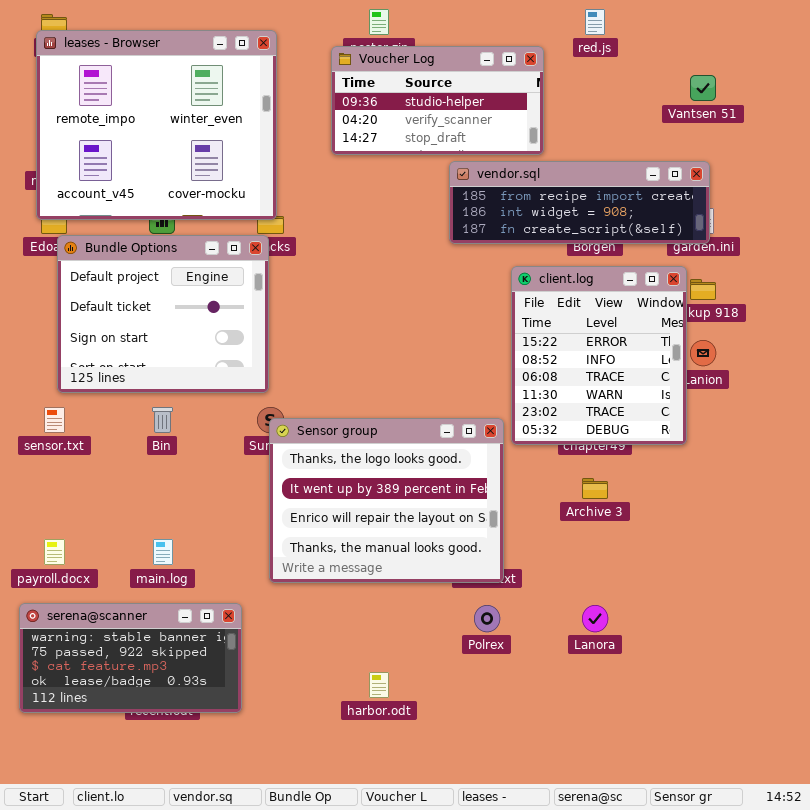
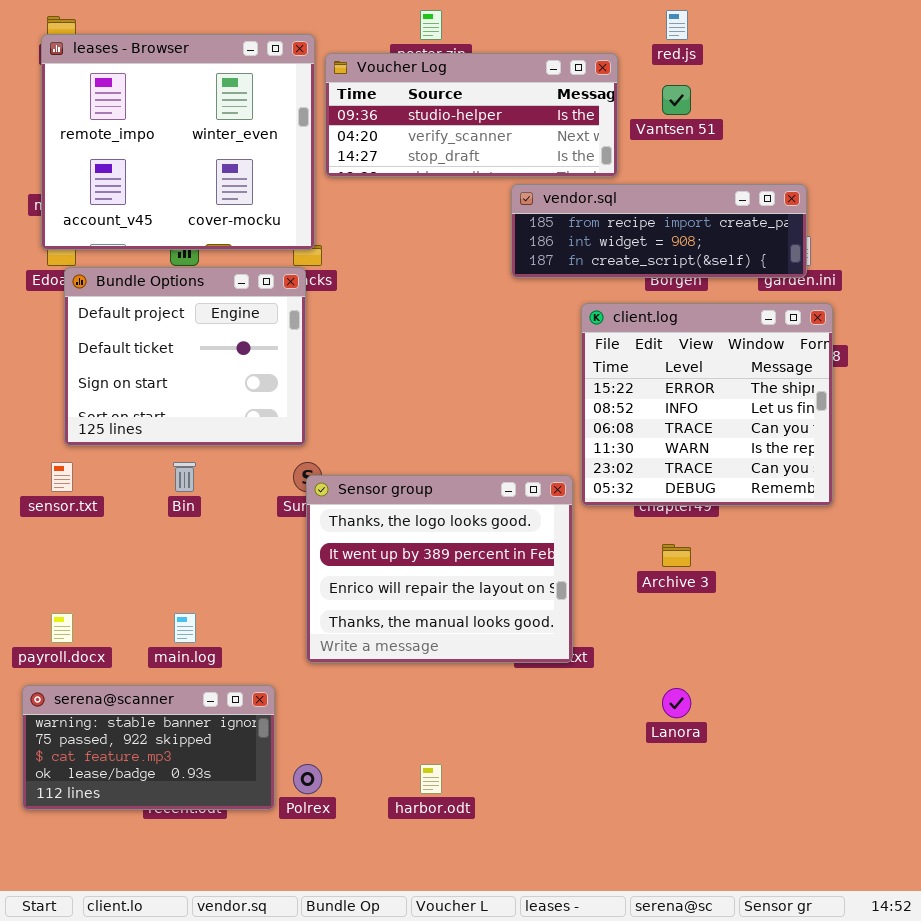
Voucher Log: [331,46,544,155] -> [325,53,618,177], resized
Vantsen 51: [690,75,716,101] -> [662,85,691,115], moved
client.log: [511,266,687,445] -> [581,303,833,506], resized
Polrex: [474,605,500,632] -> [293,764,322,794], moved

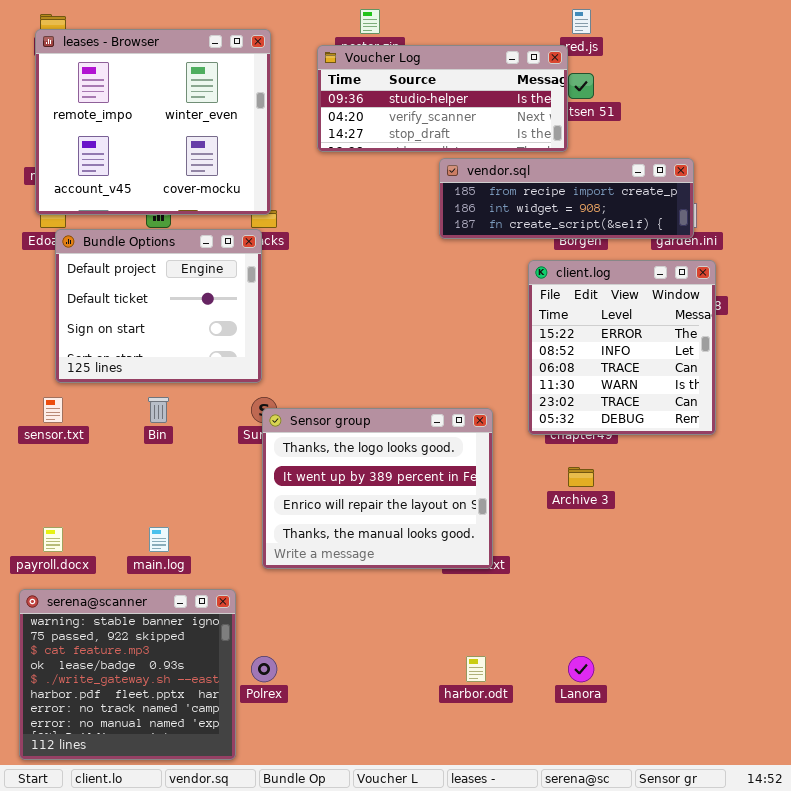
Voucher Log: [325,53,618,177] -> [317,45,568,152], moved
client.log: [581,303,833,506] -> [528,260,716,435], resized
serena@scanner: [22,685,275,810] -> [19,589,236,760], resized
Lanora: [662,688,691,718] -> [568,656,594,682], moved
harbor.odt: [420,764,442,794] -> [466,656,486,682], moved

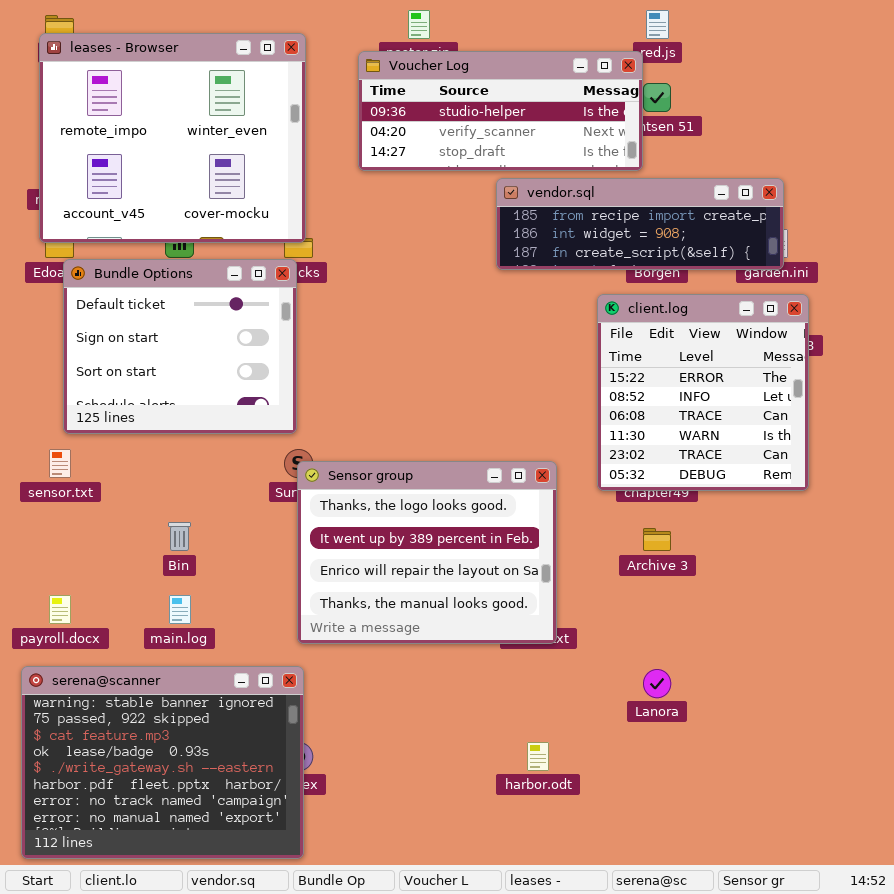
Bundle Options: [55,229,262,383] -> [63,259,297,434], scrolled down 1 row
Bin: [148,397,169,423] -> [168,522,191,551], moved
serena@scanner: [19,589,236,760] -> [21,666,304,859], resized
Lanora: [568,656,594,682] -> [643,669,671,698], moved

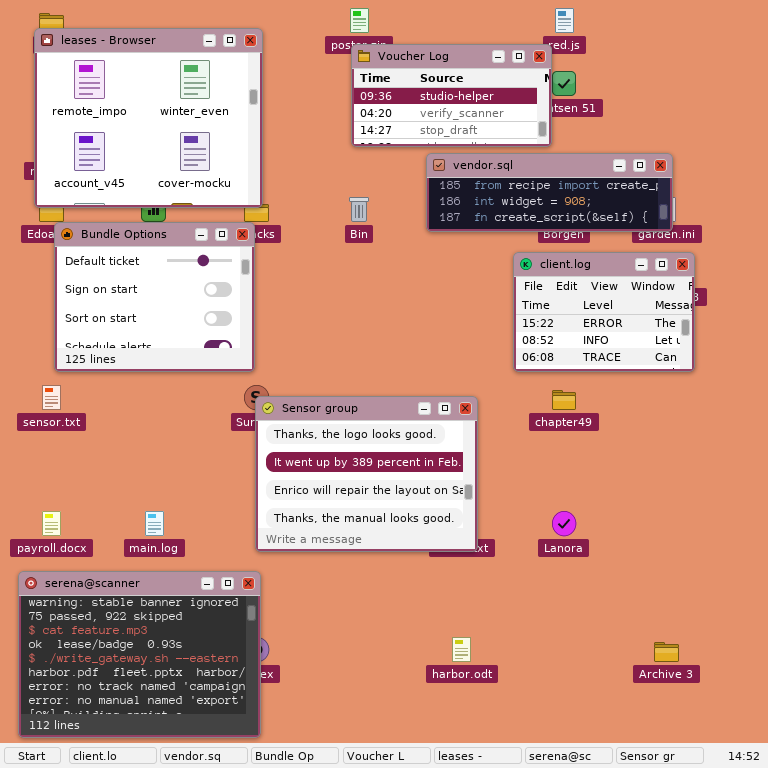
Voucher Log: [358,51,643,171] -> [351,44,552,147], resized
client.log: [597,294,809,491] -> [513,252,695,372], resized
Bin: [168,522,191,551] -> [349,197,369,222], moved
Archive 3: [643,528,671,551] -> [654,642,679,662], moved
Lanora: [643,669,671,698] -> [552,511,576,536], moved

